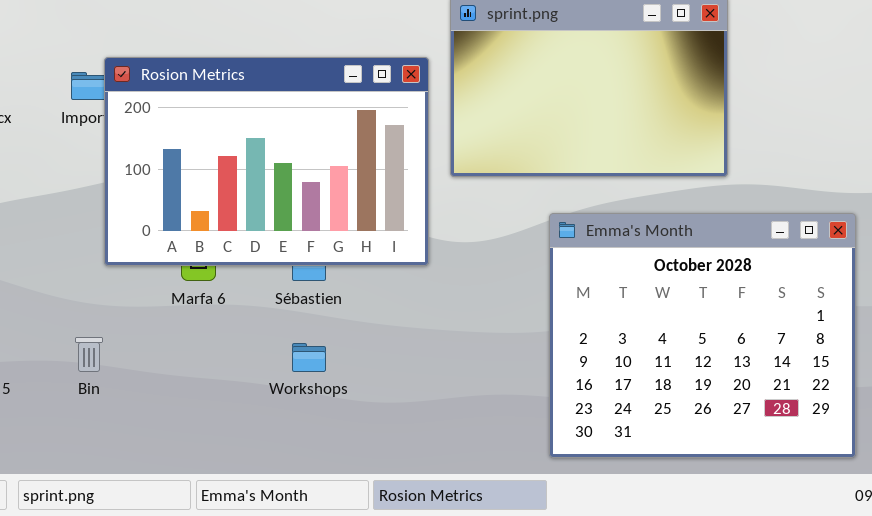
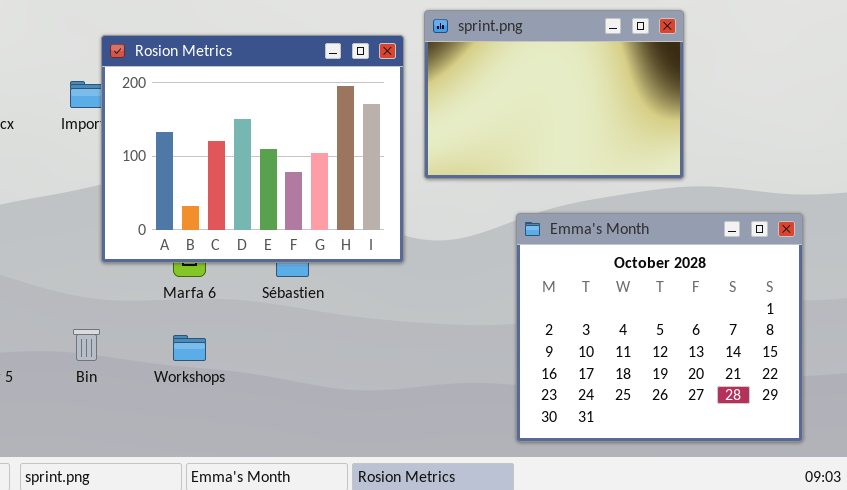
Rosion Metrics: [104,57,429,266] -> [101,35,404,263], resized
Workshops: [292,343,326,372] -> [173,335,206,361], moved

